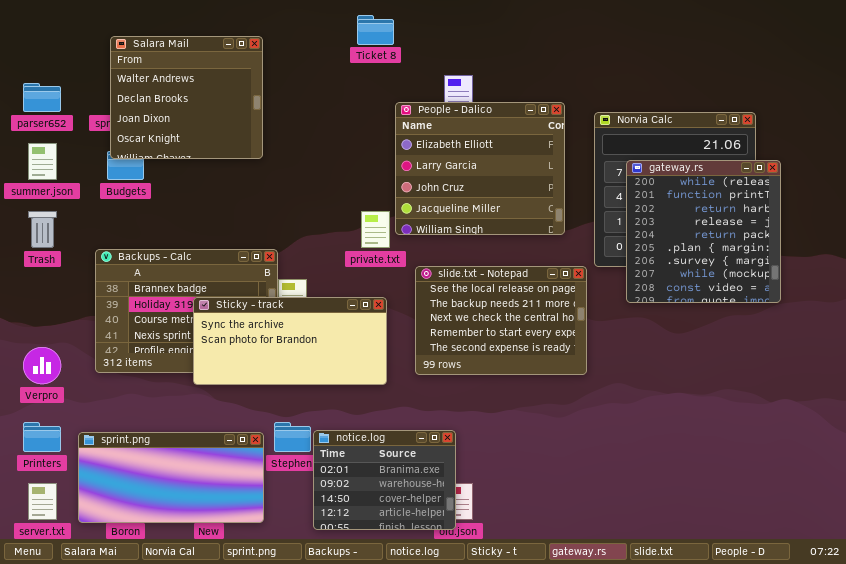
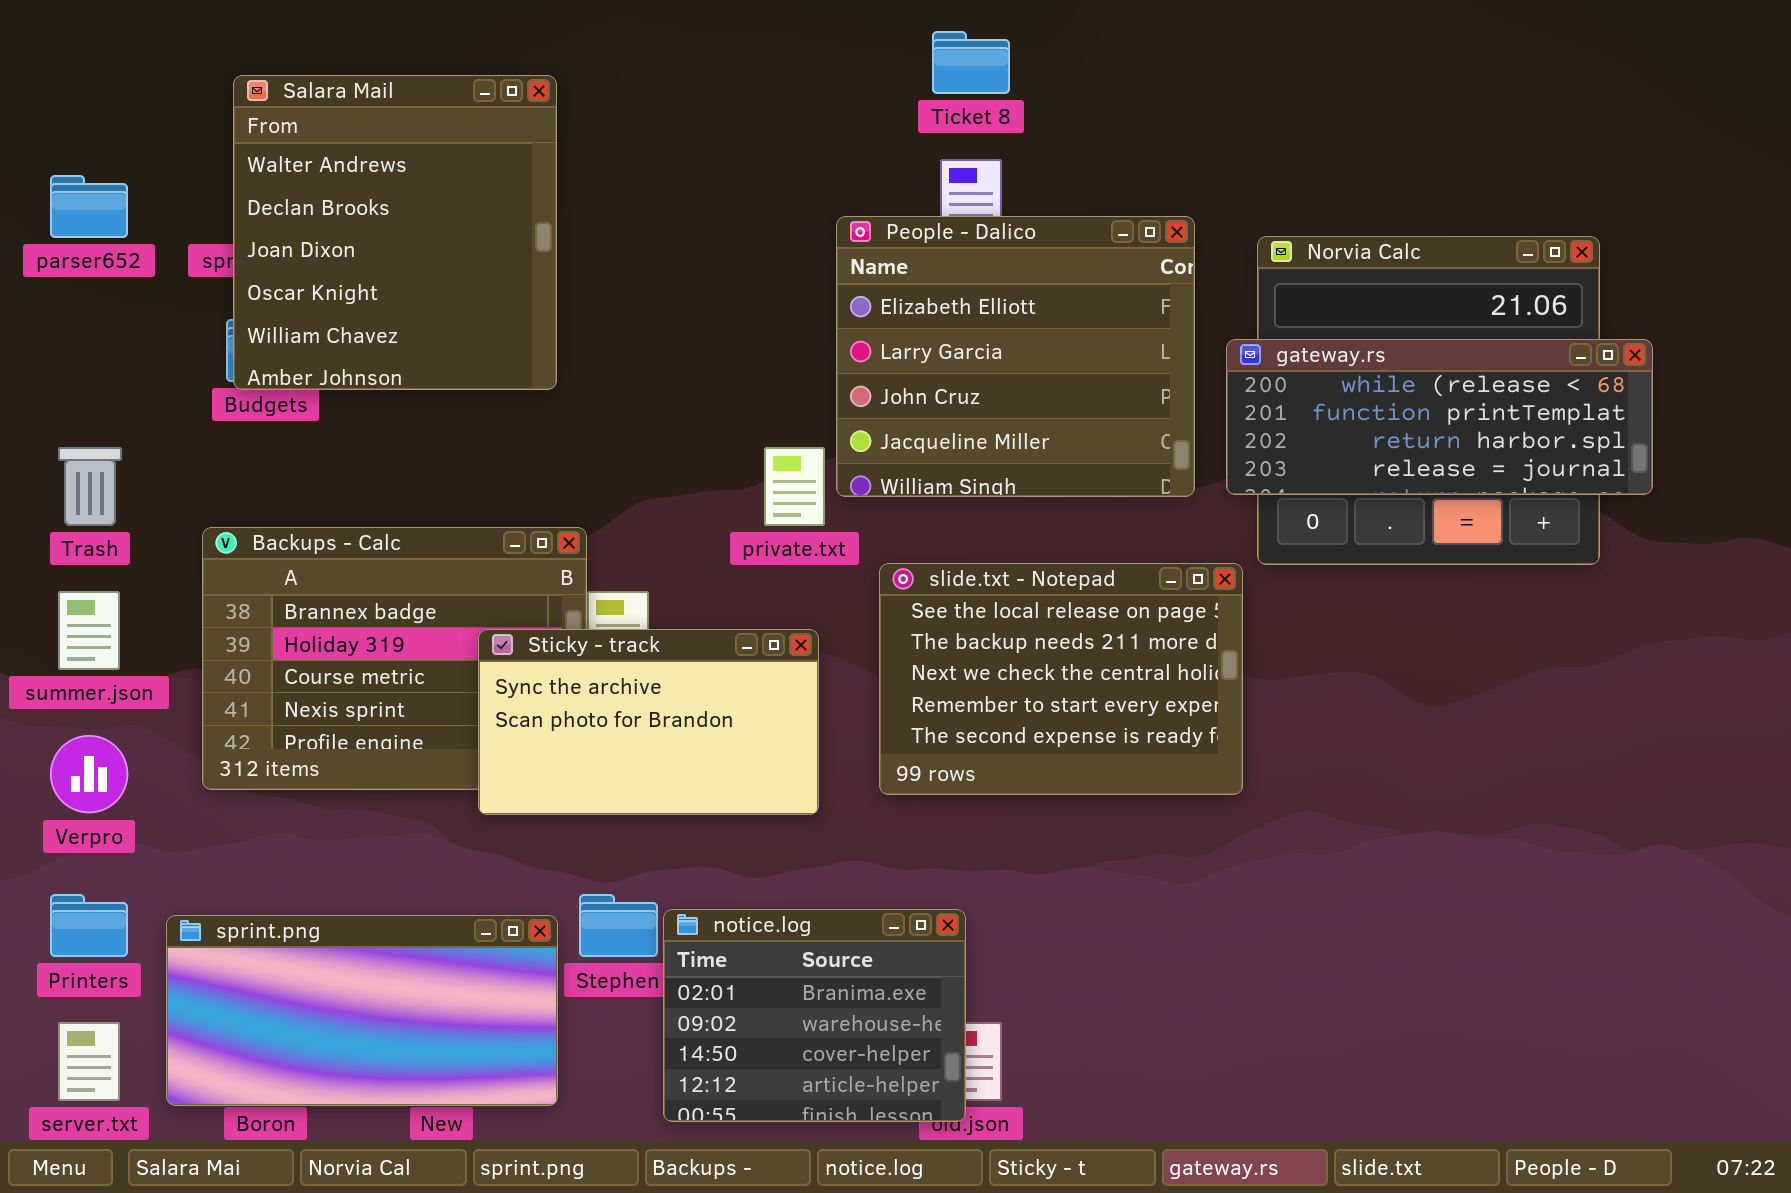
Ticket 8: [357,15,394,45] -> [932,31,1010,94], moved
Salara Mail: [110,36,263,159] -> [233,75,557,390], resized
summer.json: [28,143,57,180] -> [58,591,120,670], moved
gateway.rs: [626,160,781,303] -> [1226,339,1653,495], resized
Sticky - track: [193,297,387,385] -> [478,629,819,815], resized

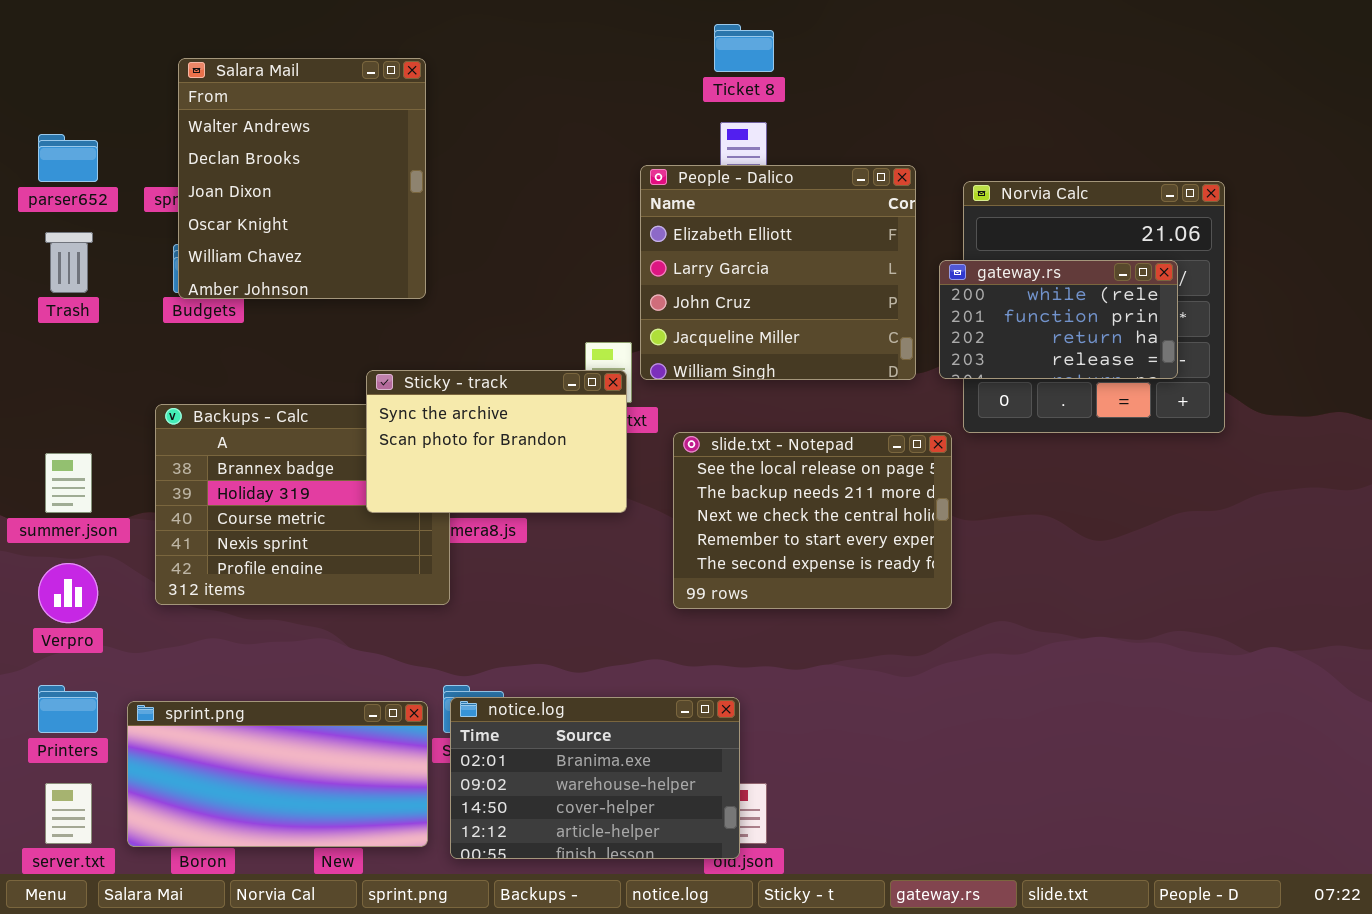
gateway.rs: [1226,339,1653,495] -> [939,260,1178,379], resized
Trash: [58,447,122,526] -> [45,232,93,293], moved
Sticky - track: [478,629,819,815] -> [366,370,627,513], moved
notice.log: [663,909,966,1122] -> [450,697,740,859], resized

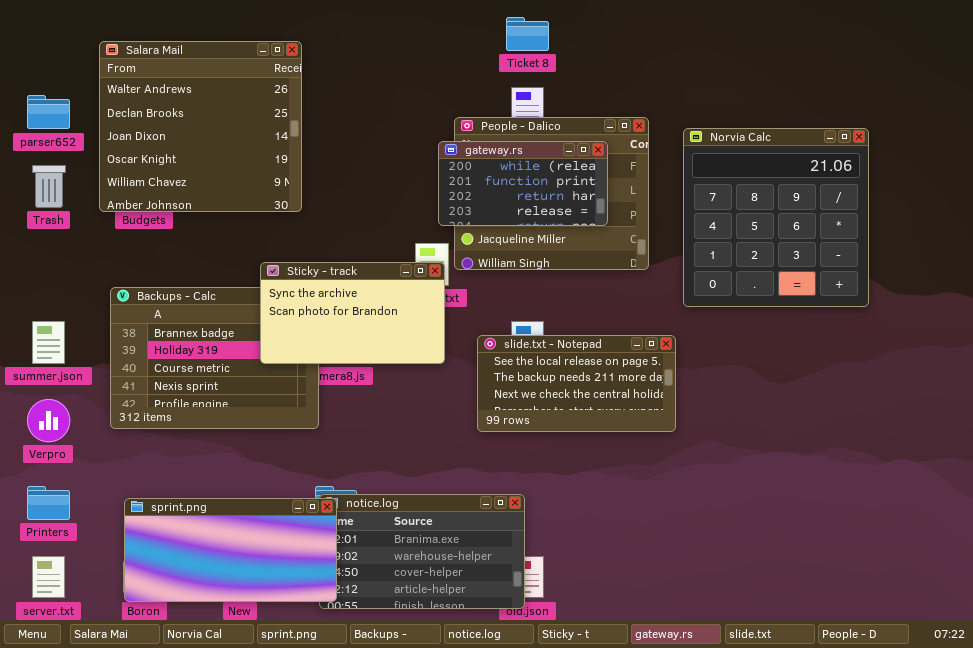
Salara Mail: [178,58,426,299] -> [99,41,302,212], resized
gateway.rs: [939,260,1178,379] -> [438,141,608,226], moved
slide.txt - Notepad: [673,432,952,609] -> [477,335,676,432], resized
sprint.png: [127,701,428,847] -> [124,498,337,602], moved

